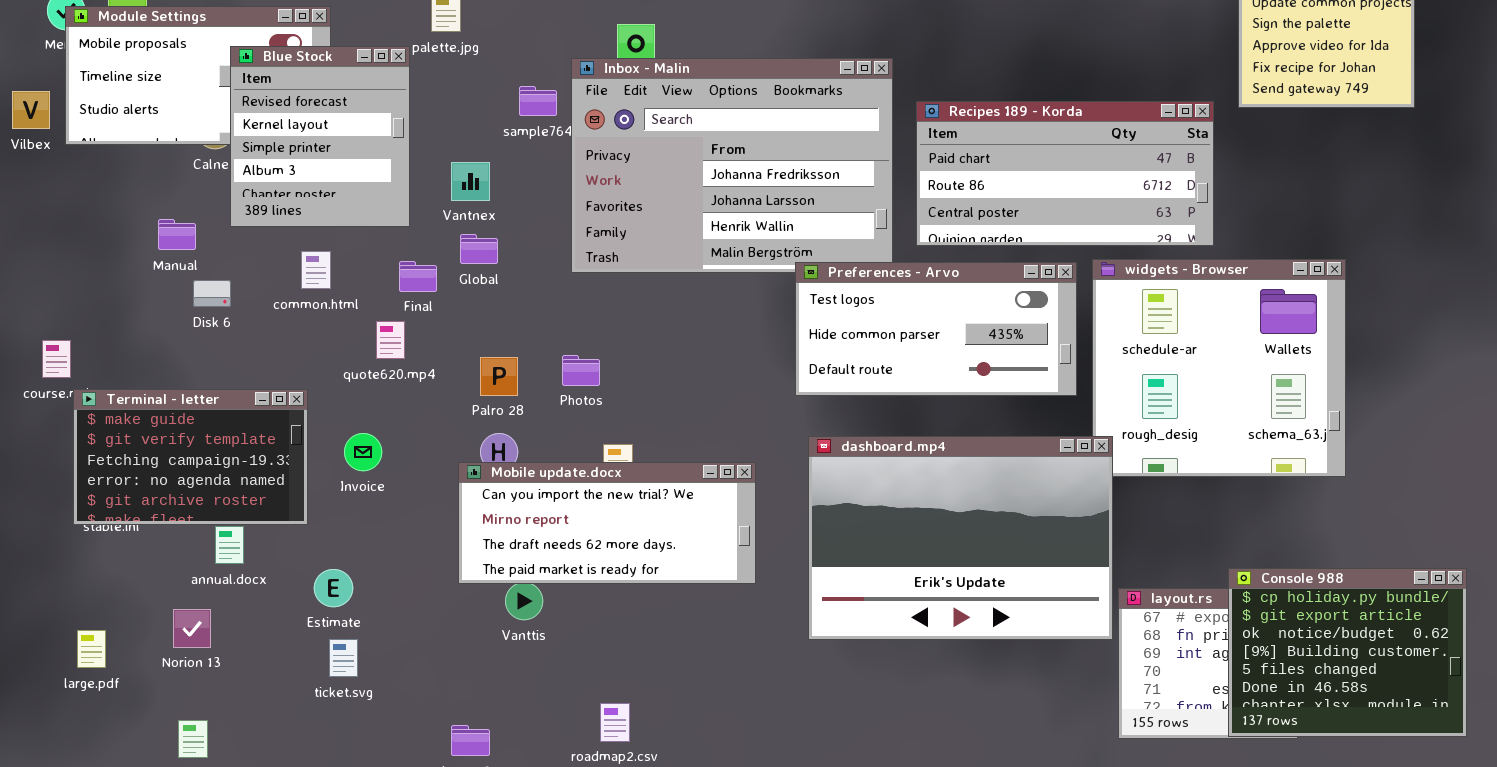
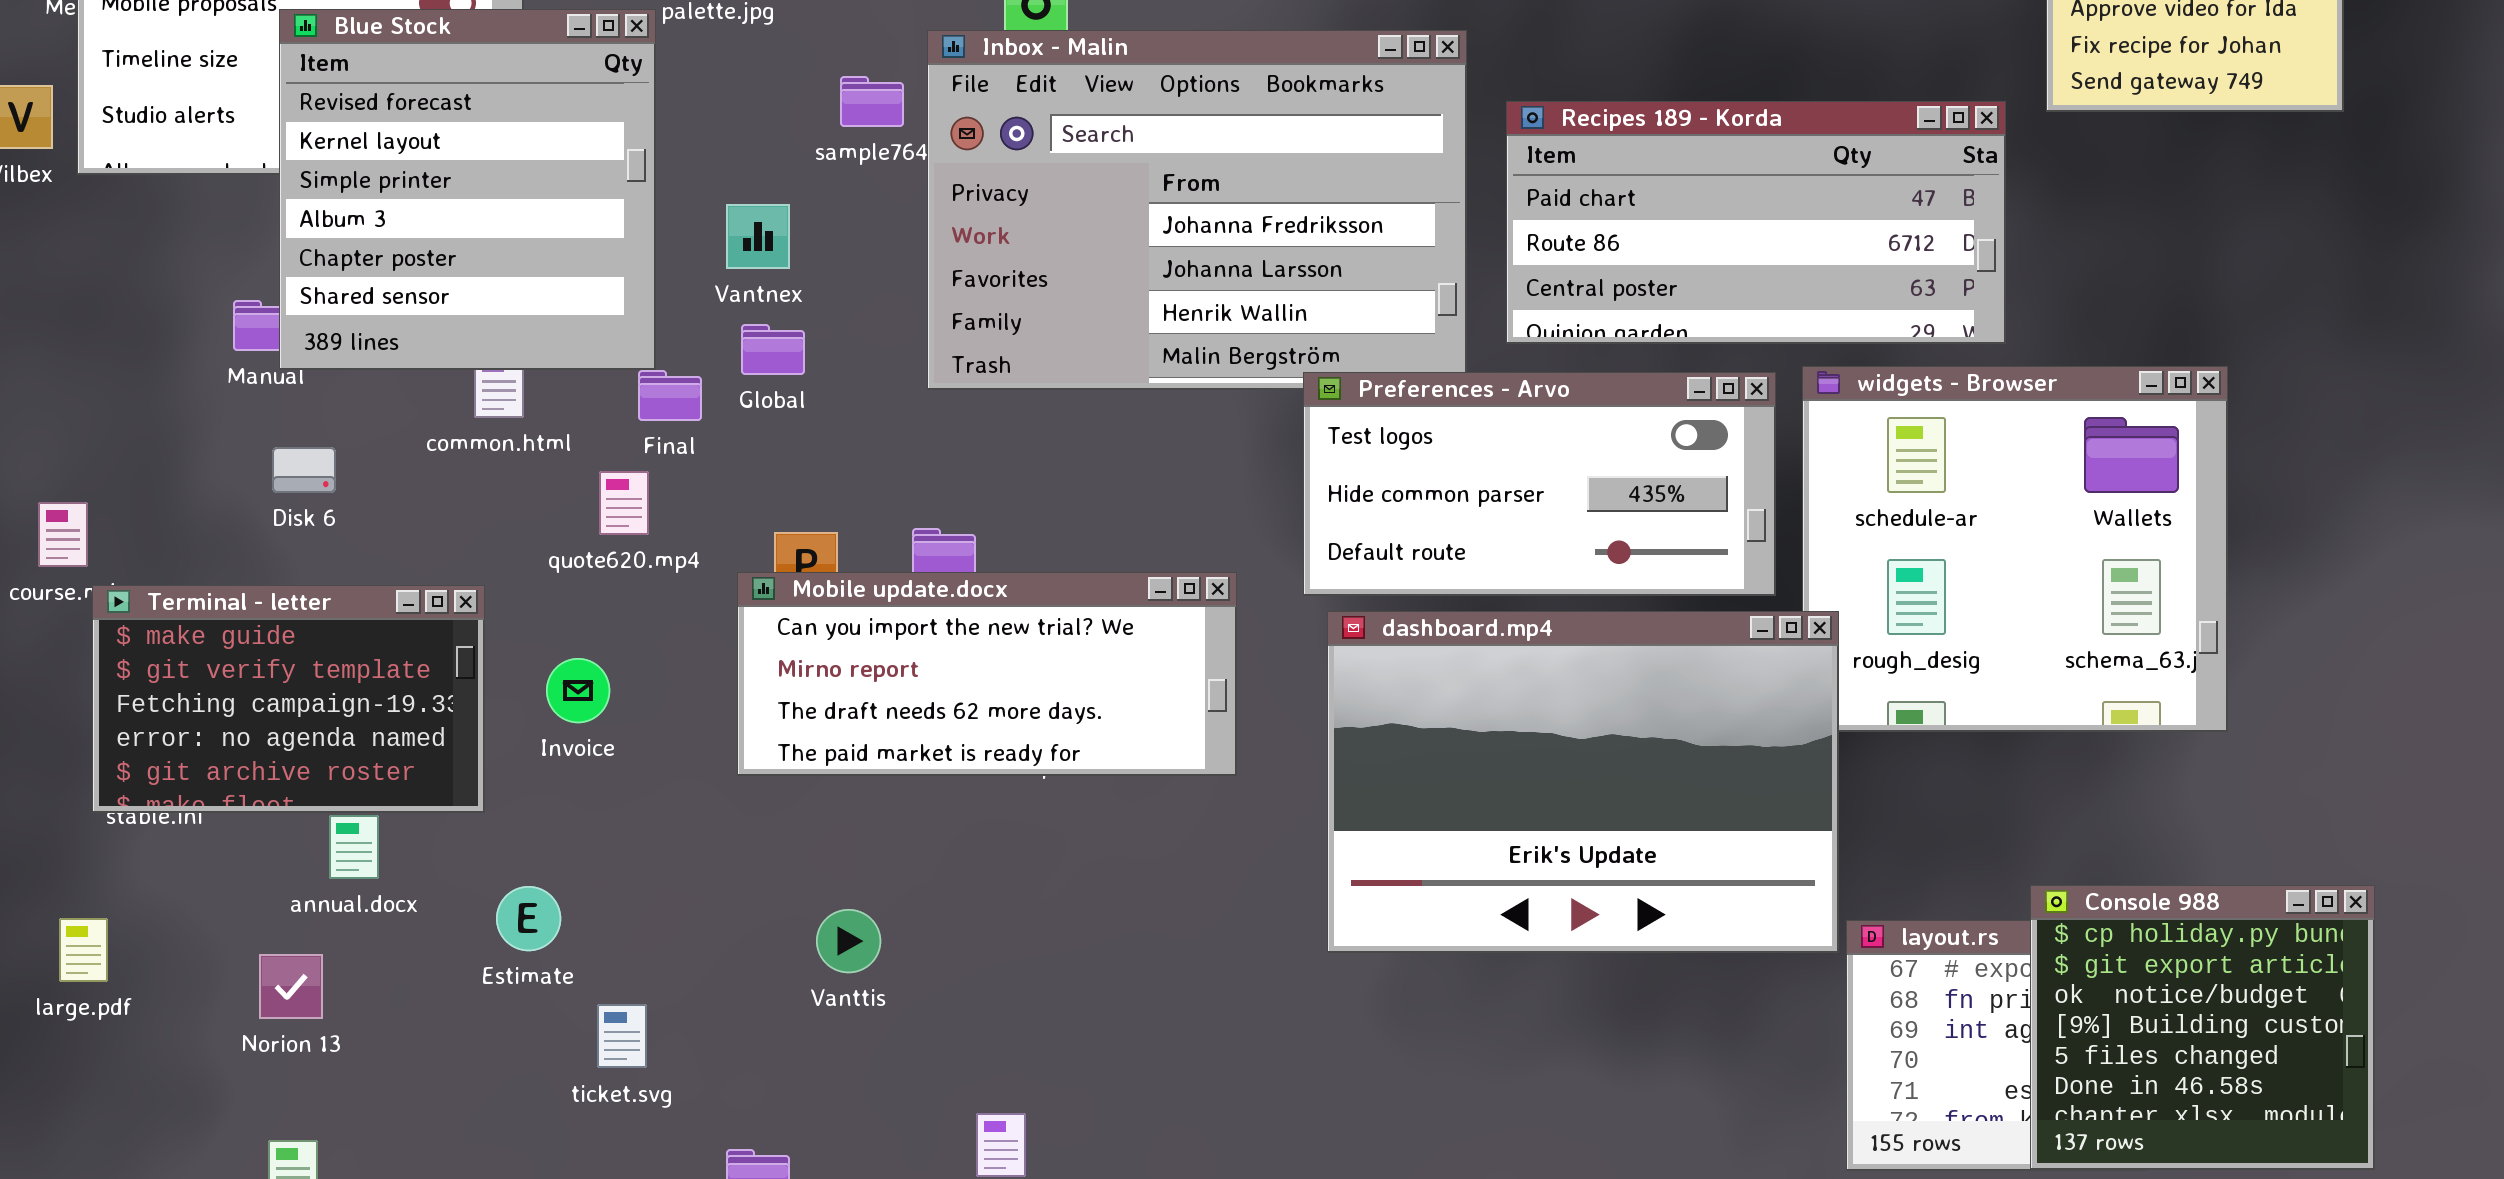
Blue Stock: [230,46,410,227] -> [279,9,656,370], resized
Disk 6: [193,280,231,307] -> [272,447,336,493], moved
dashboard.mp4: [808,436,1113,640] -> [1327,611,1839,953], moved
Mobile update.docx: [458,462,756,584] -> [737,572,1237,776], moved
Console 988: [1228,568,1467,737] -> [2030,885,2375,1170], resized
large.pdf: [77,630,106,668] -> [59,918,108,982], moved
ticket.svg: [329,639,358,677] -> [597,1004,647,1068], moved

